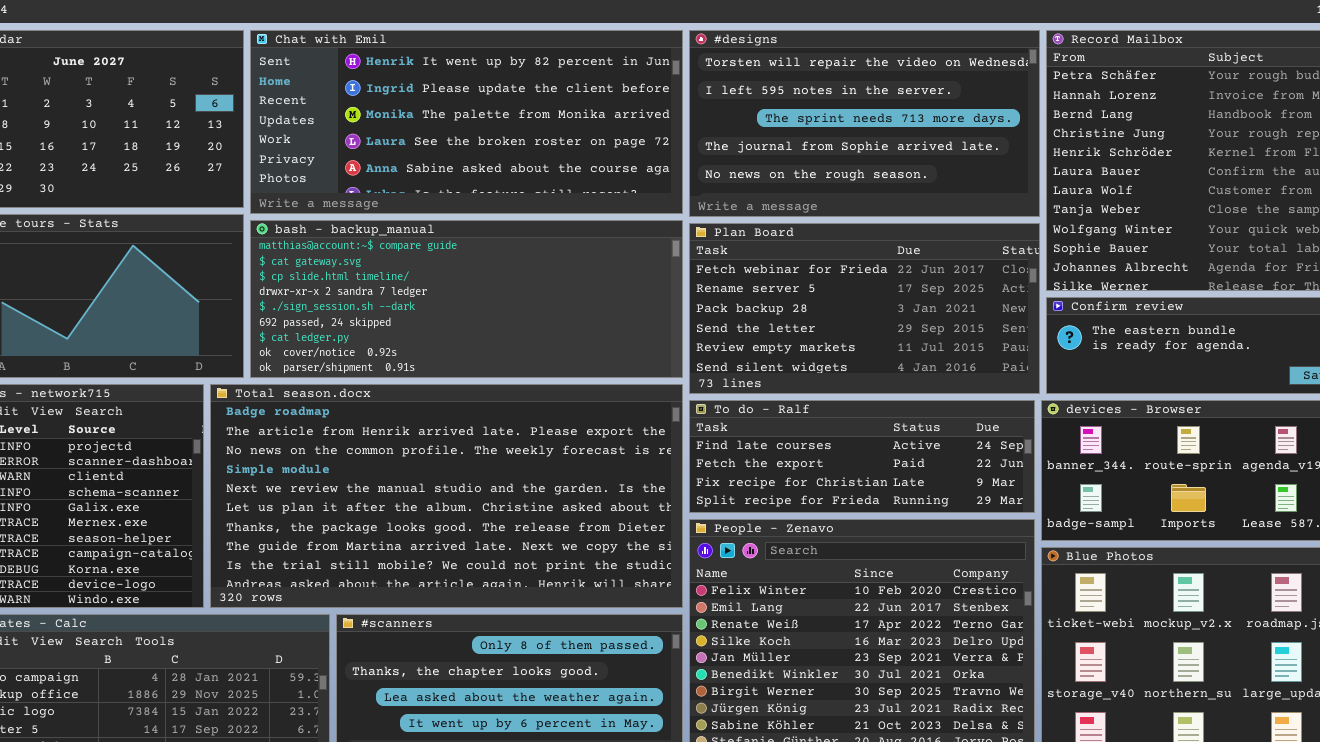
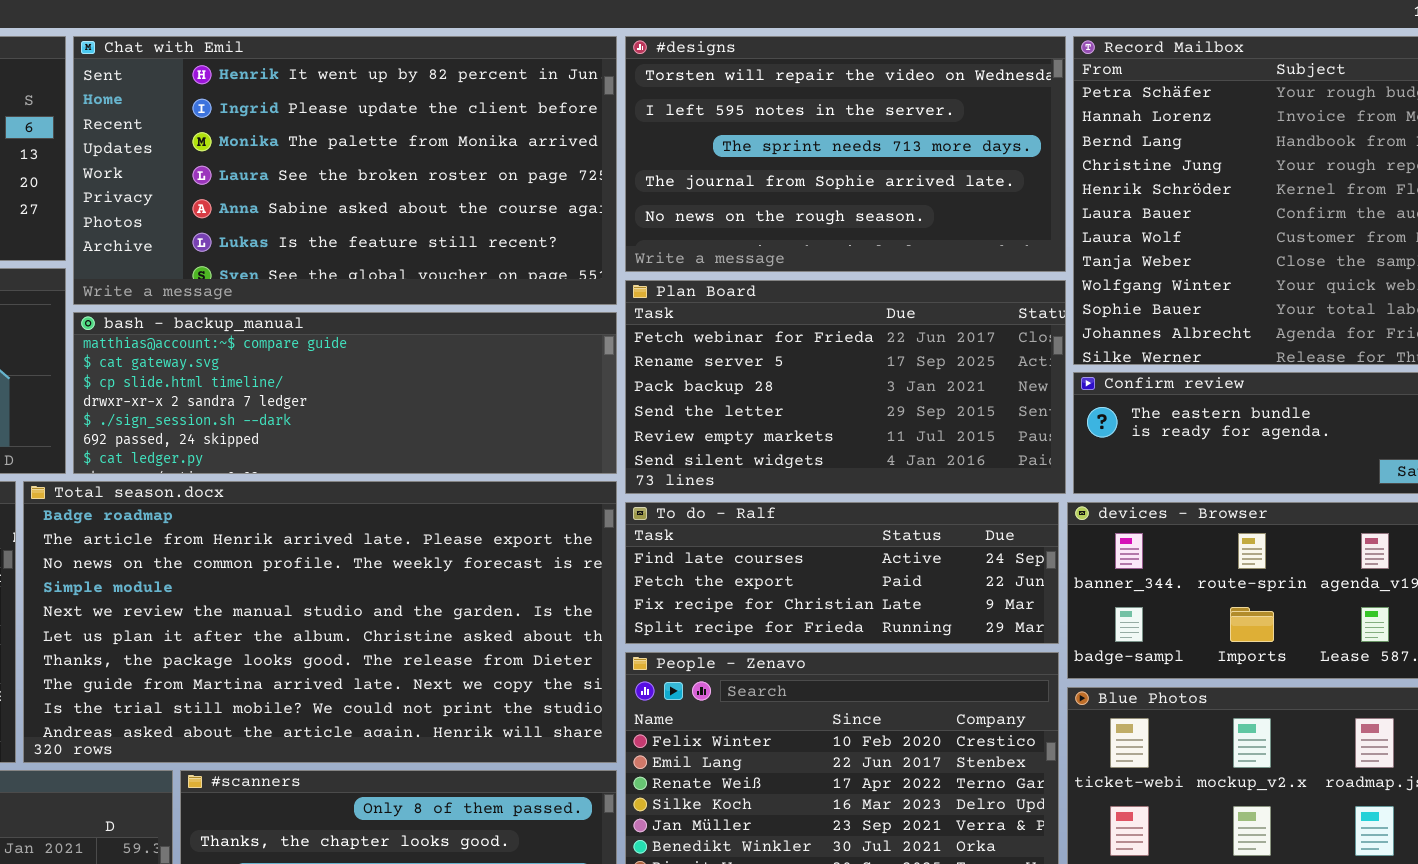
Chat with Emil: [250,30,683,214] -> [73,36,617,305], resized
bash - backup_manual: [250,220,683,378] -> [73,312,617,474], resized

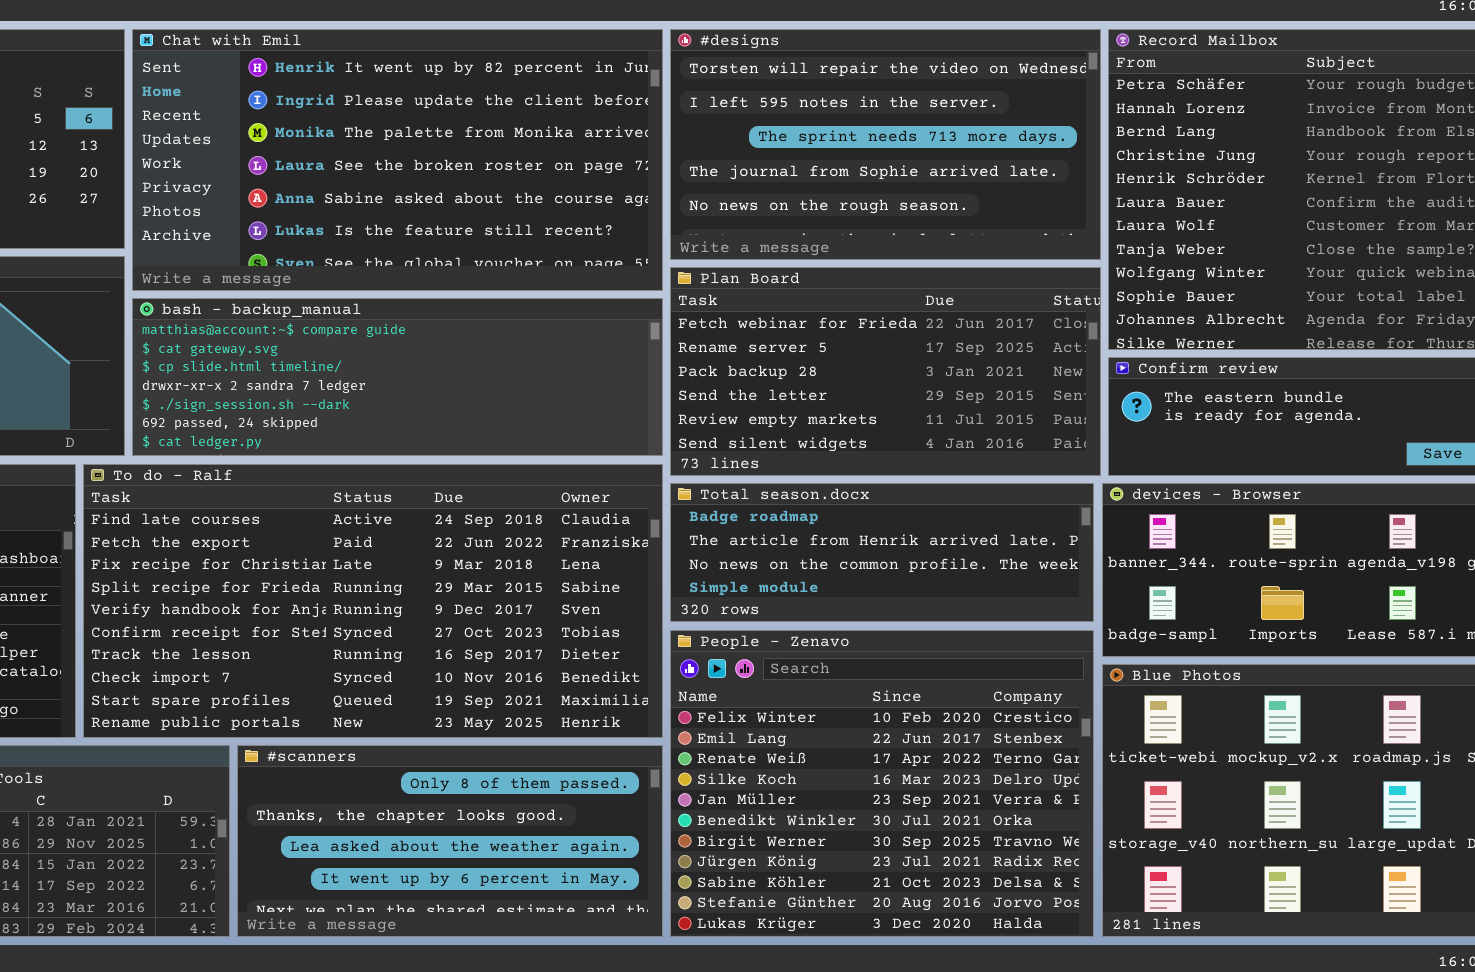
Total season.docx: [23,481,617,763] -> [670,483,1094,622], moved, resized
To do - Ralf: [625,502,1059,644] -> [83,464,663,738], moved, resized

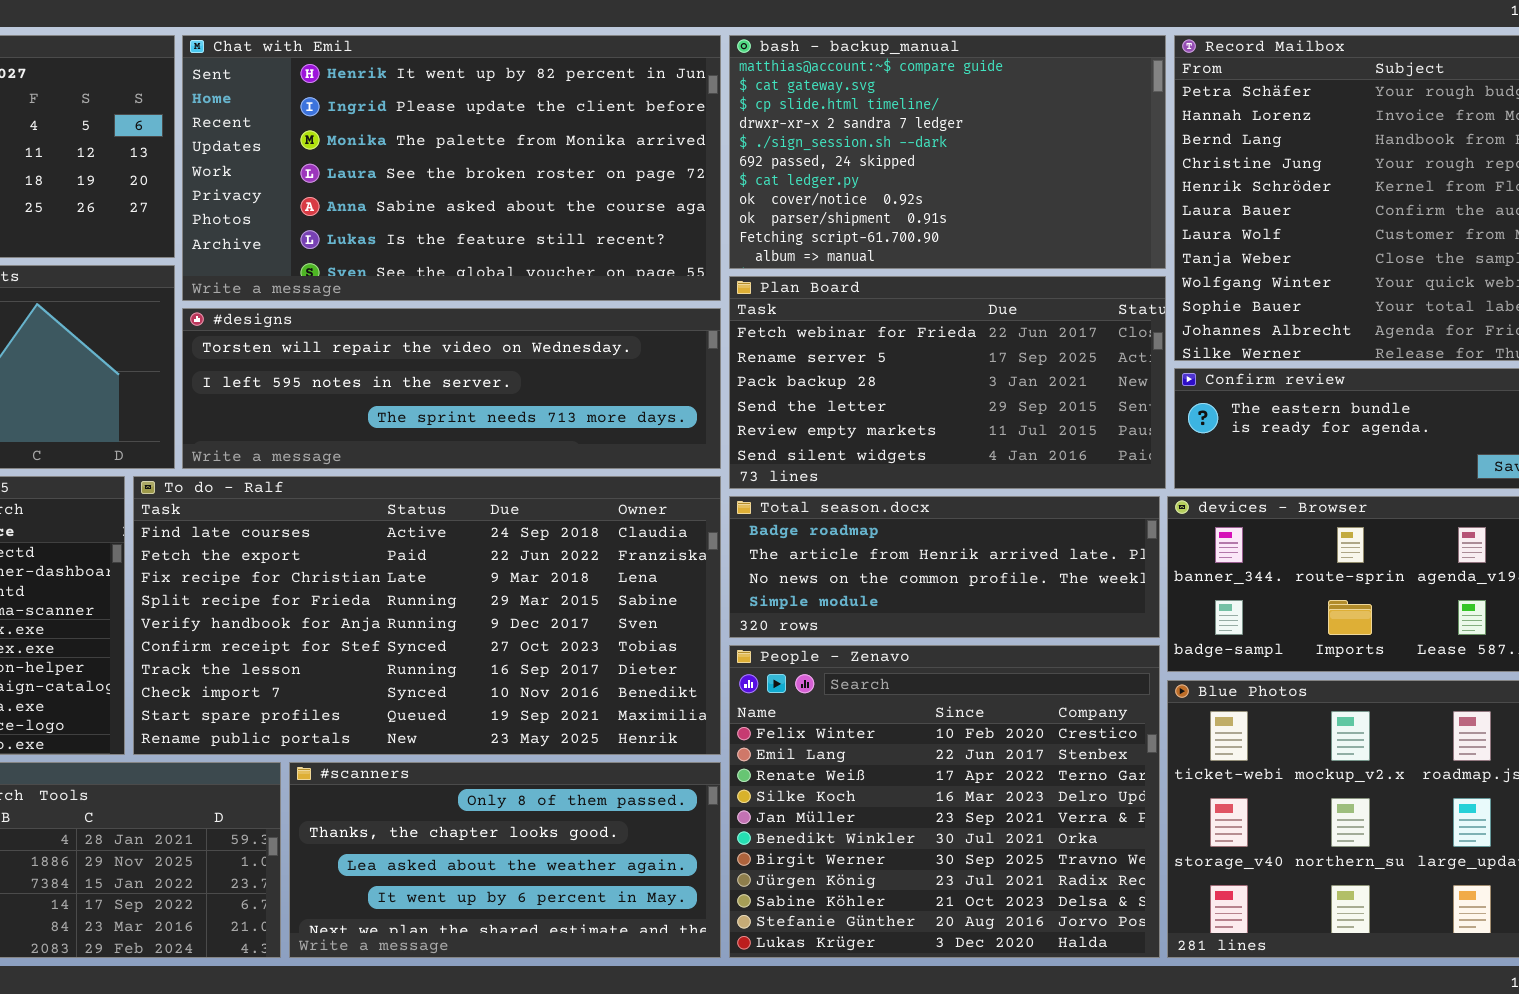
#designs: [670,29,1101,260] -> [182,308,721,469], moved, resized
bash - backup_manual: [132,298,663,456] -> [729,35,1166,269], moved, resized

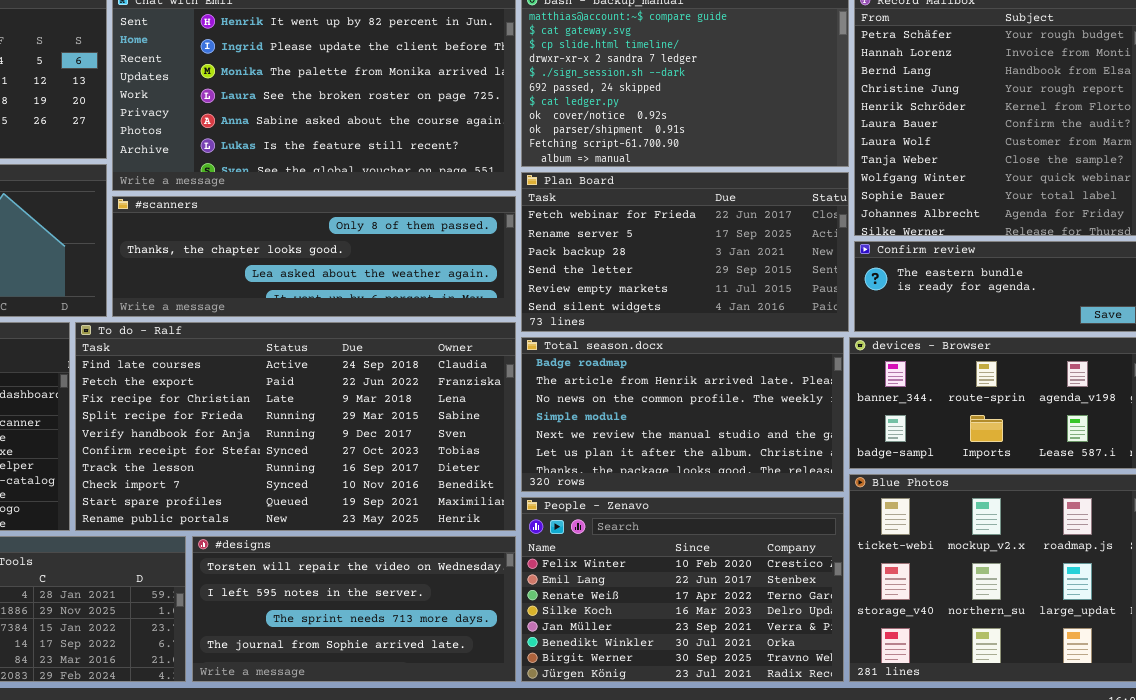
#designs: [182,308,721,469] -> [192,536,516,682], moved, resized
Total season.docx: [729,496,1160,638] -> [521,337,844,492], resized
People - Zenavo: [729,645,1160,958] -> [521,497,844,682], resized
#scanners: [289,762,721,958] -> [112,196,516,317], moved, resized

